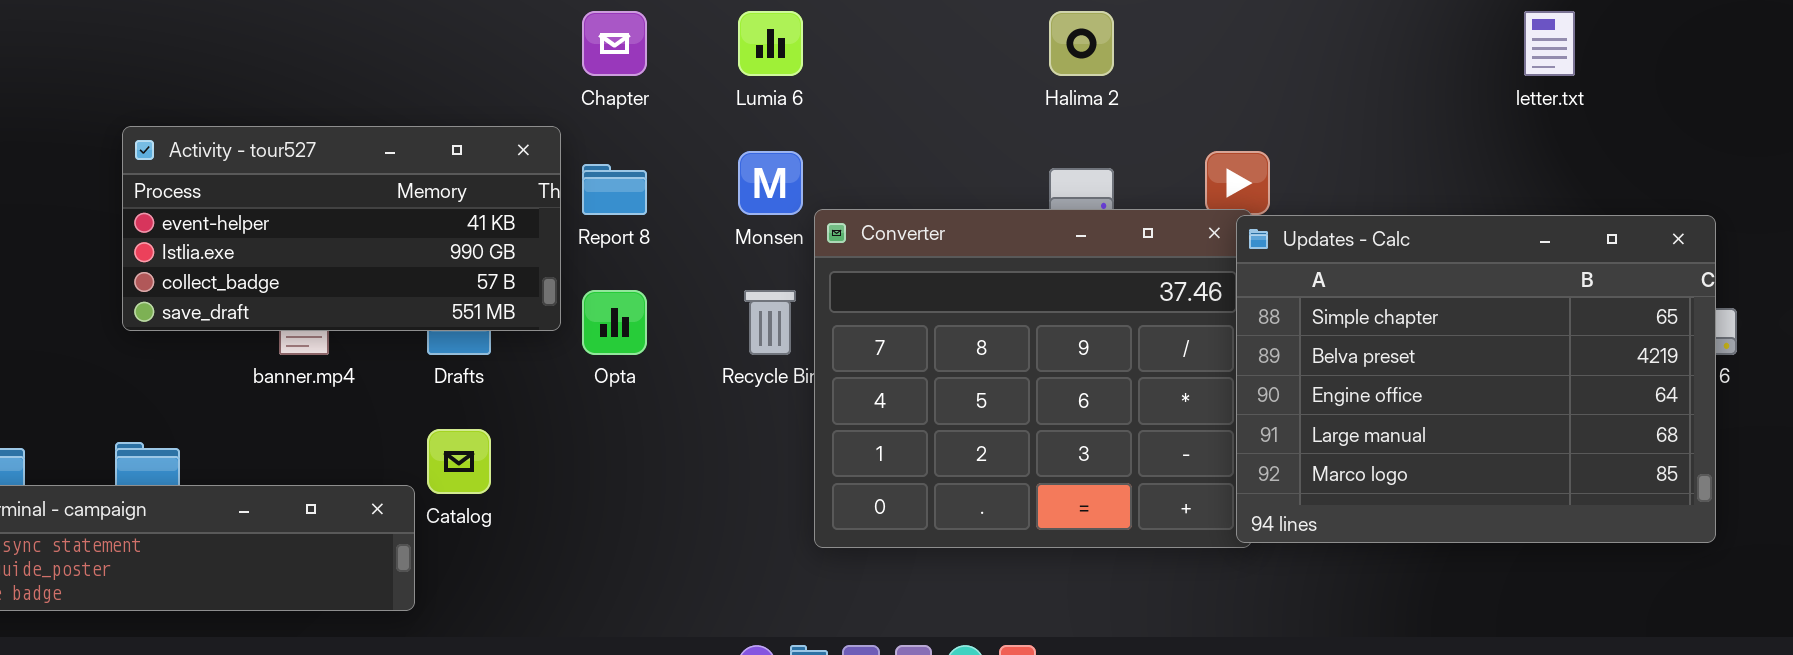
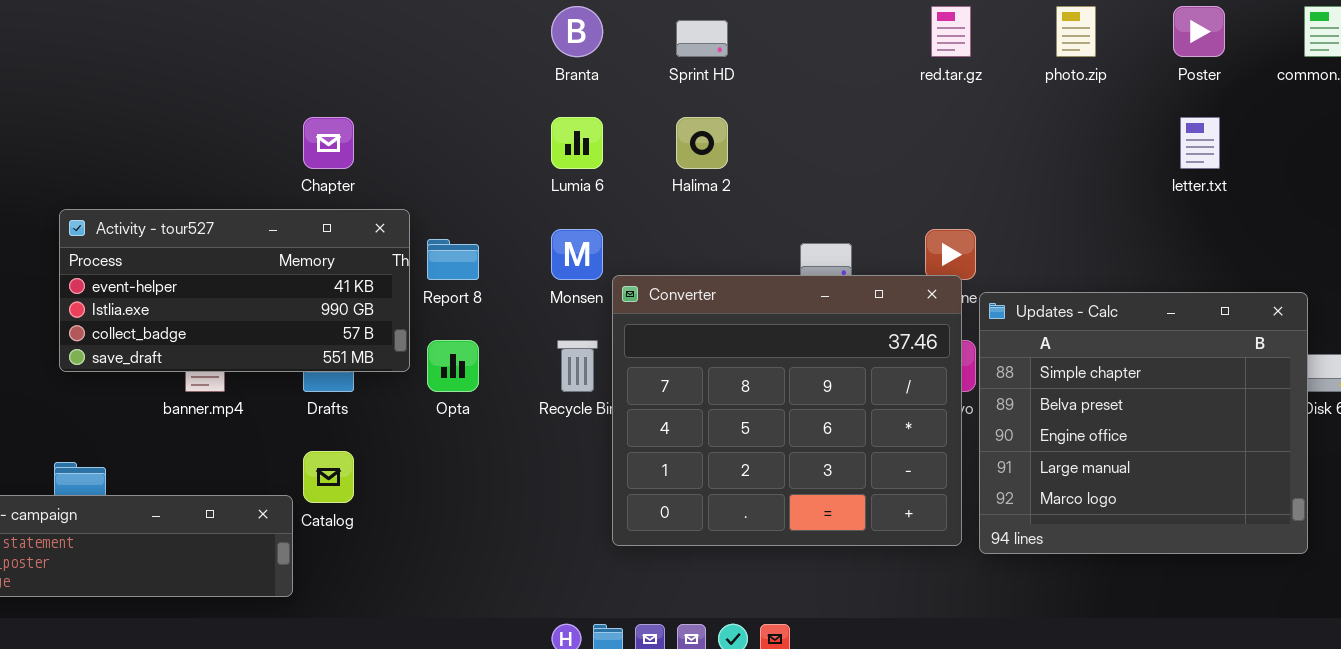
Chapter: [582,11,647,76] -> [303,117,354,169], moved
Halima 2: [1049,11,1114,76] -> [676,117,728,169], moved
Updates - Calc: [1236,215,1716,543] -> [979,292,1308,554], moved, resized

